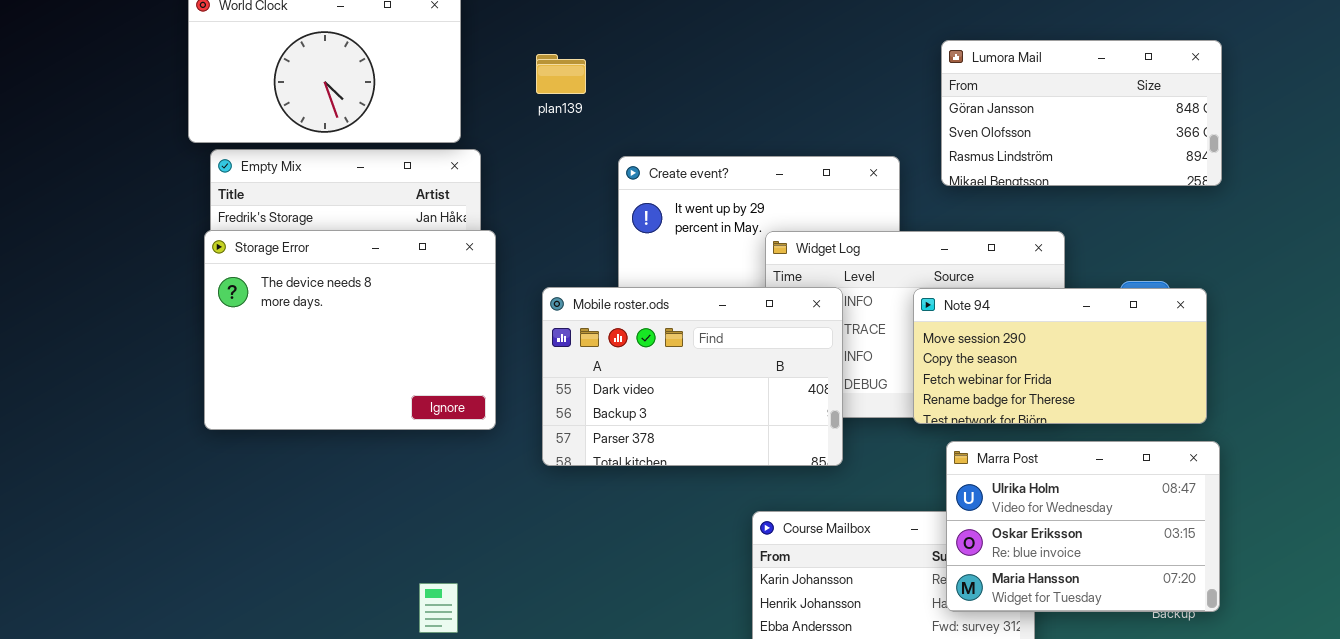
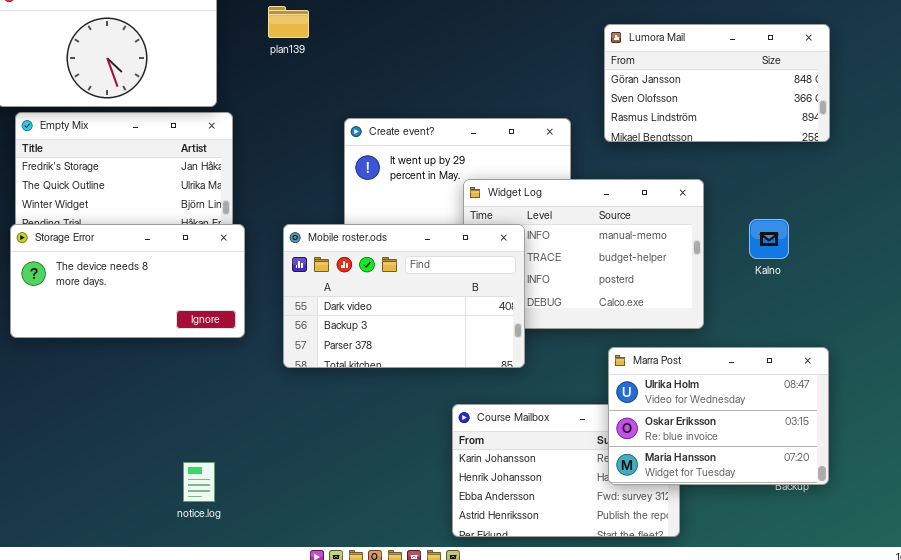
plan139: [536,54,586,94] -> [268,6,309,38], moved
Storage Error: [204,230,496,430] -> [10,224,245,338], resized
Note 94: [913,288,1207,424] -> none, closed

